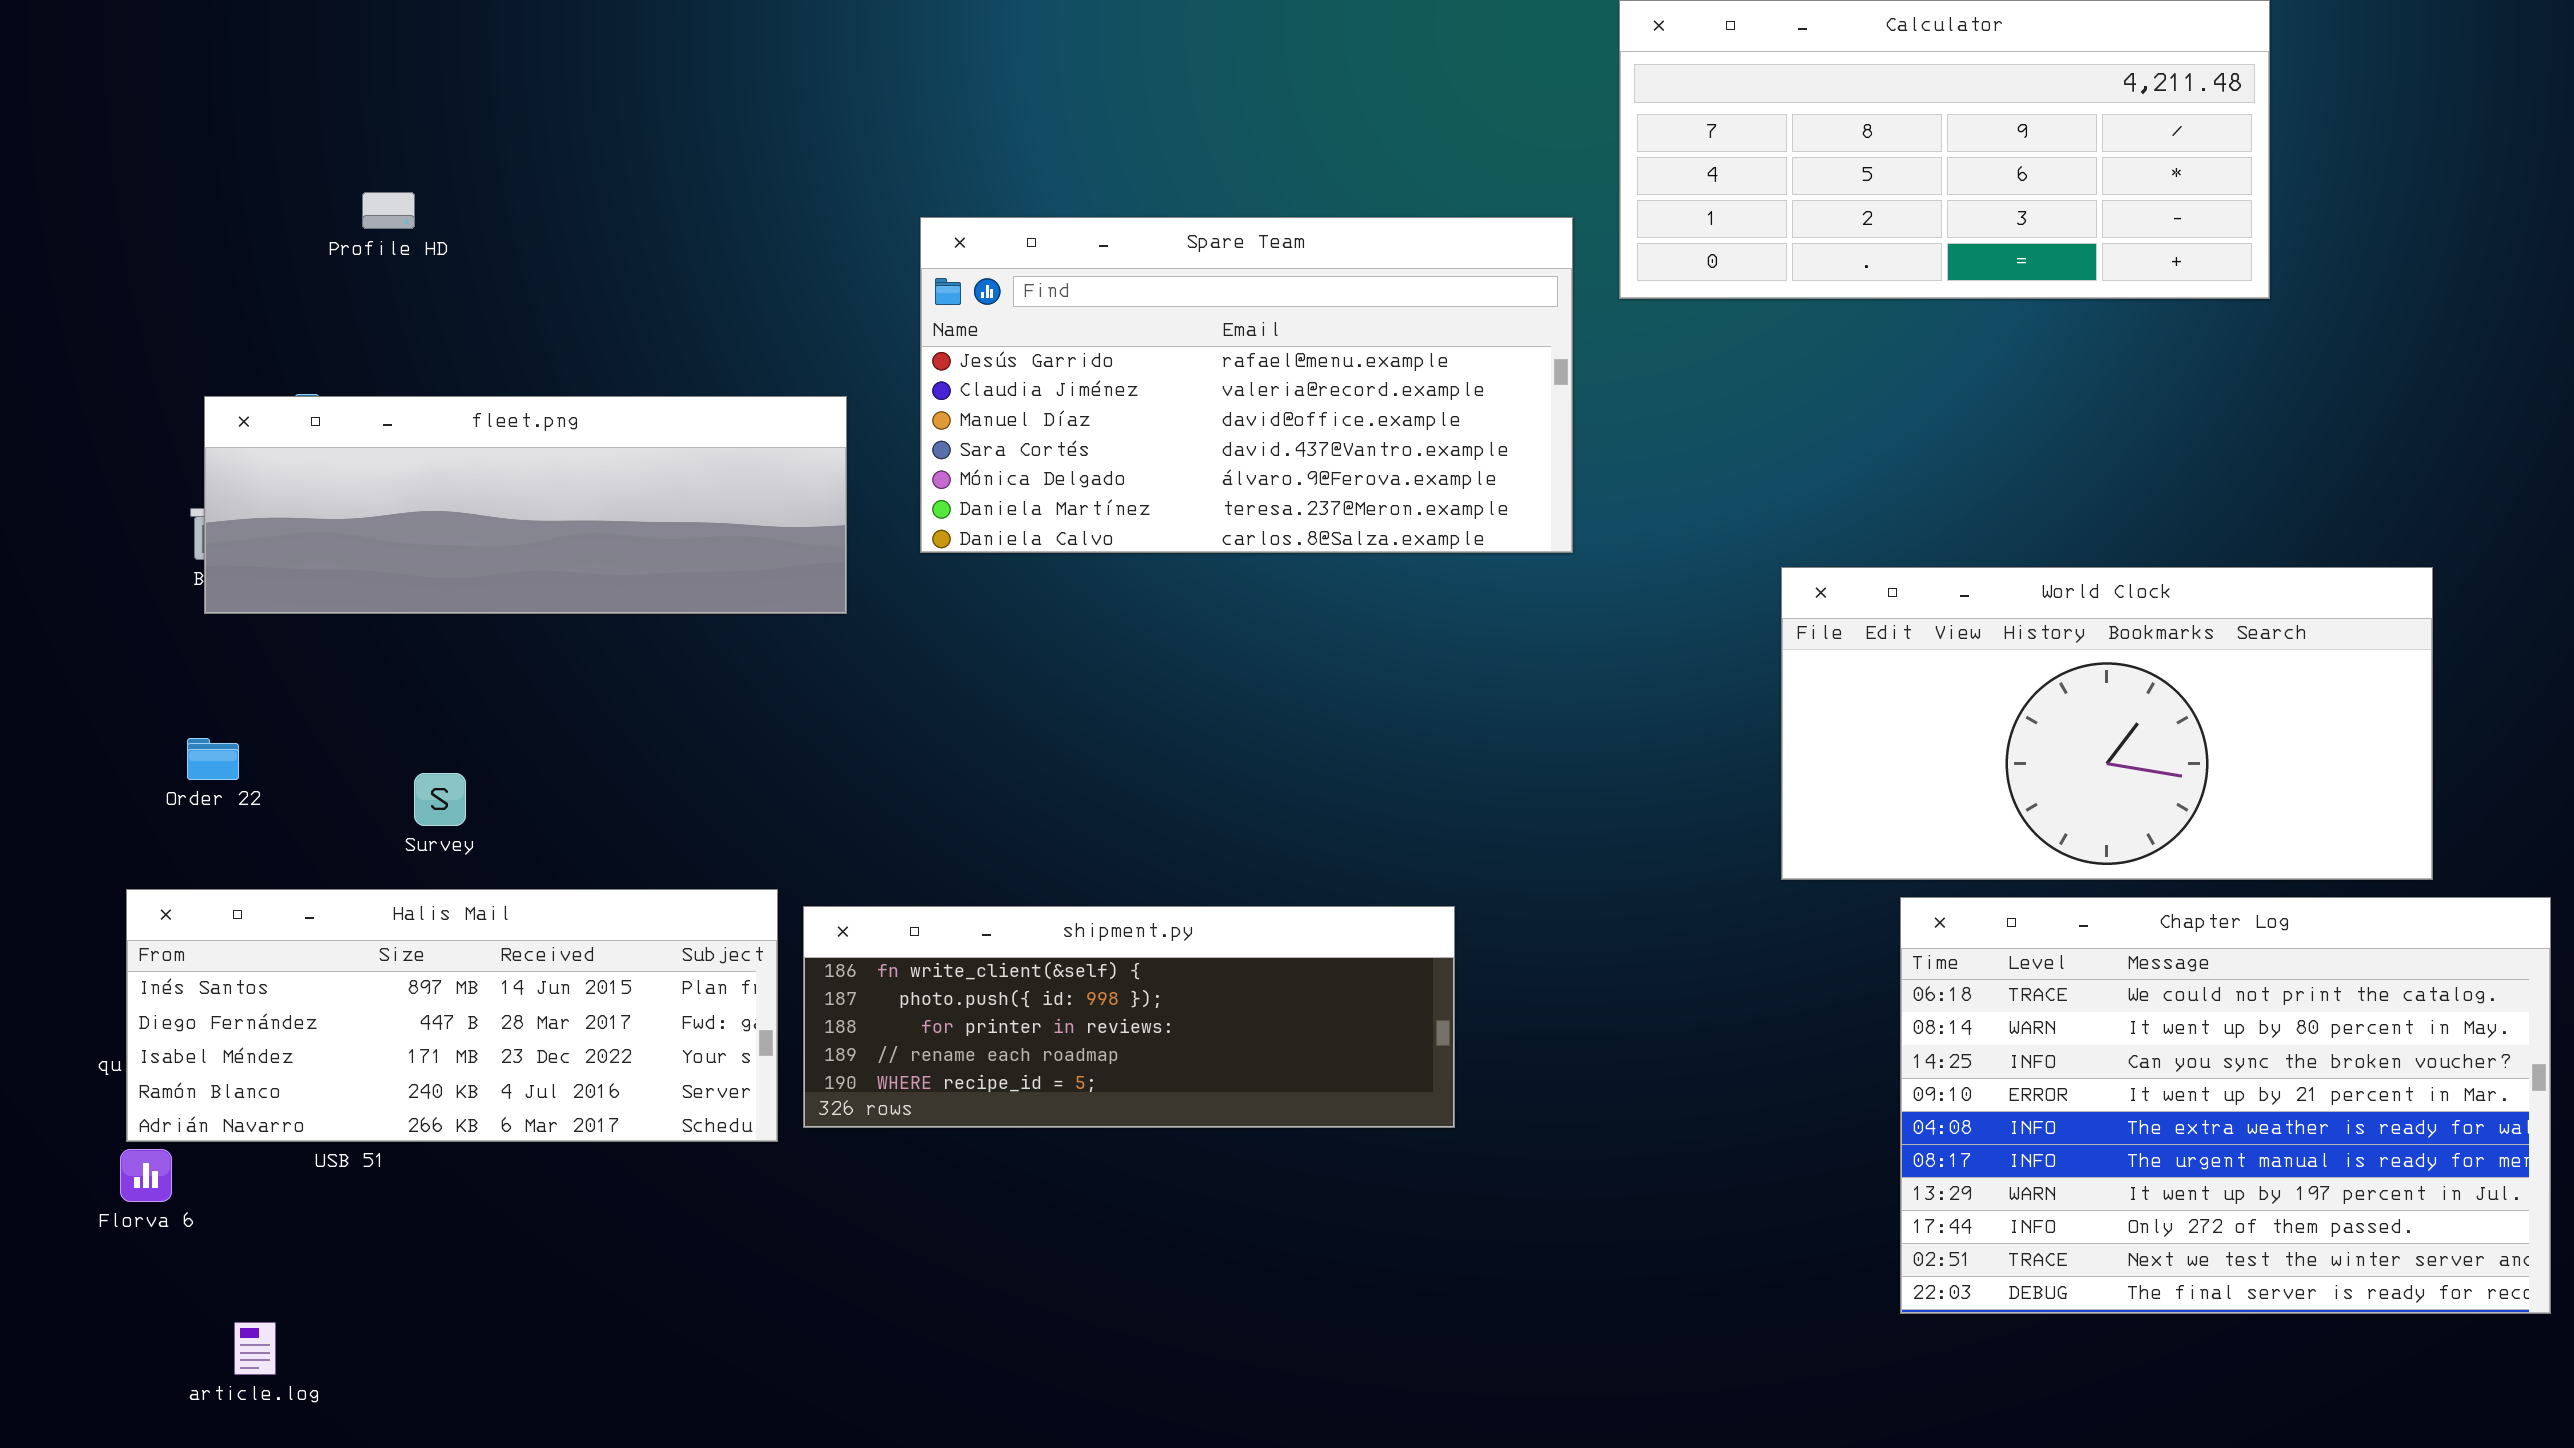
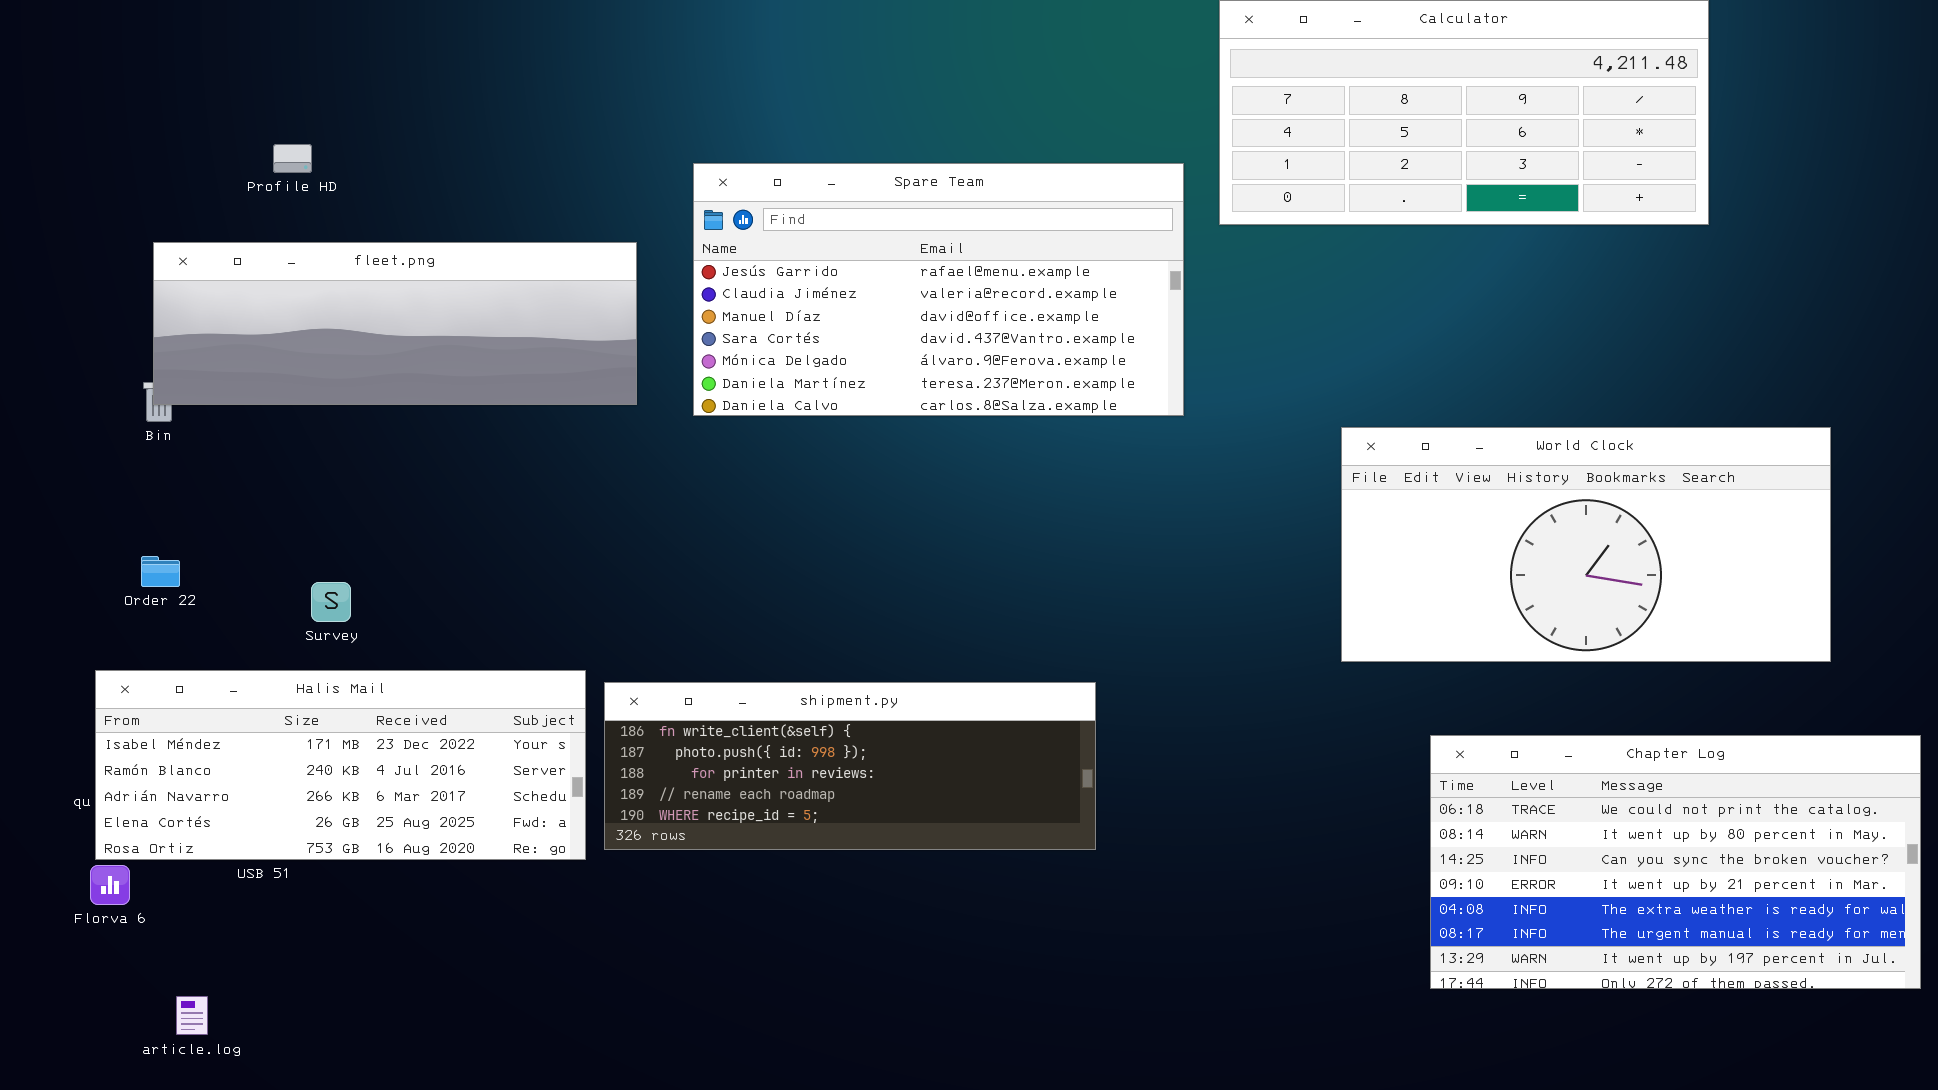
fleet.png: [204,396,847,614] -> [153,242,637,405], moved
Halis Mail: [126,889,778,1142] -> [95,670,586,860], scrolled down 2 rows
Chapter Log: [1900,897,2551,1314] -> [1430,735,1921,989], resized

